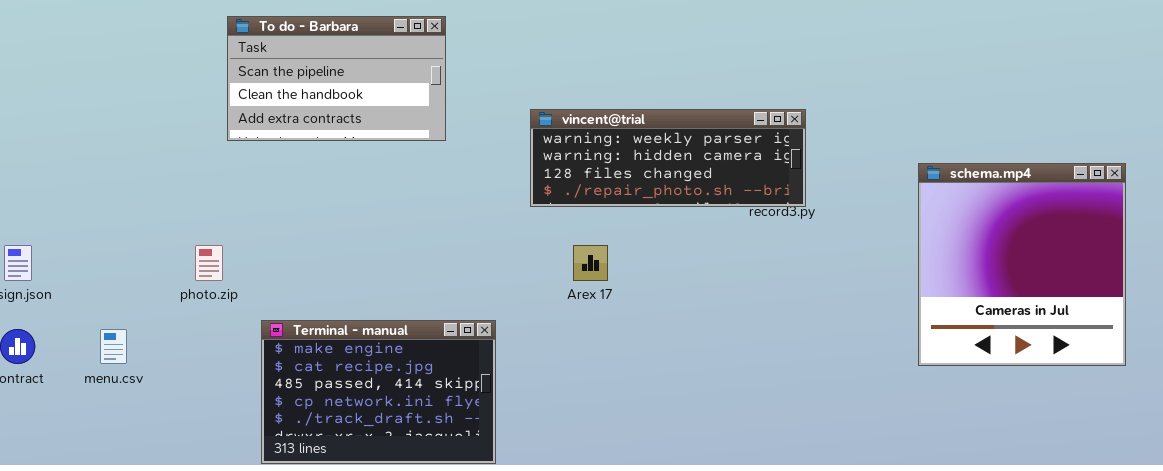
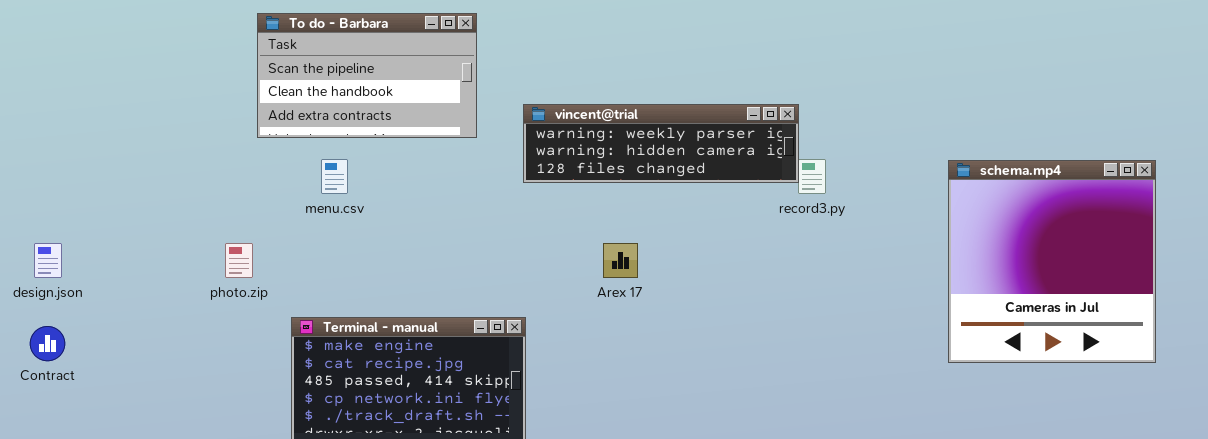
vincent@trial: [530,109,806,207] -> [523,104,799,183], moved, resized
menu.csv: [100,329,127,364] -> [321,159,348,194], moved

